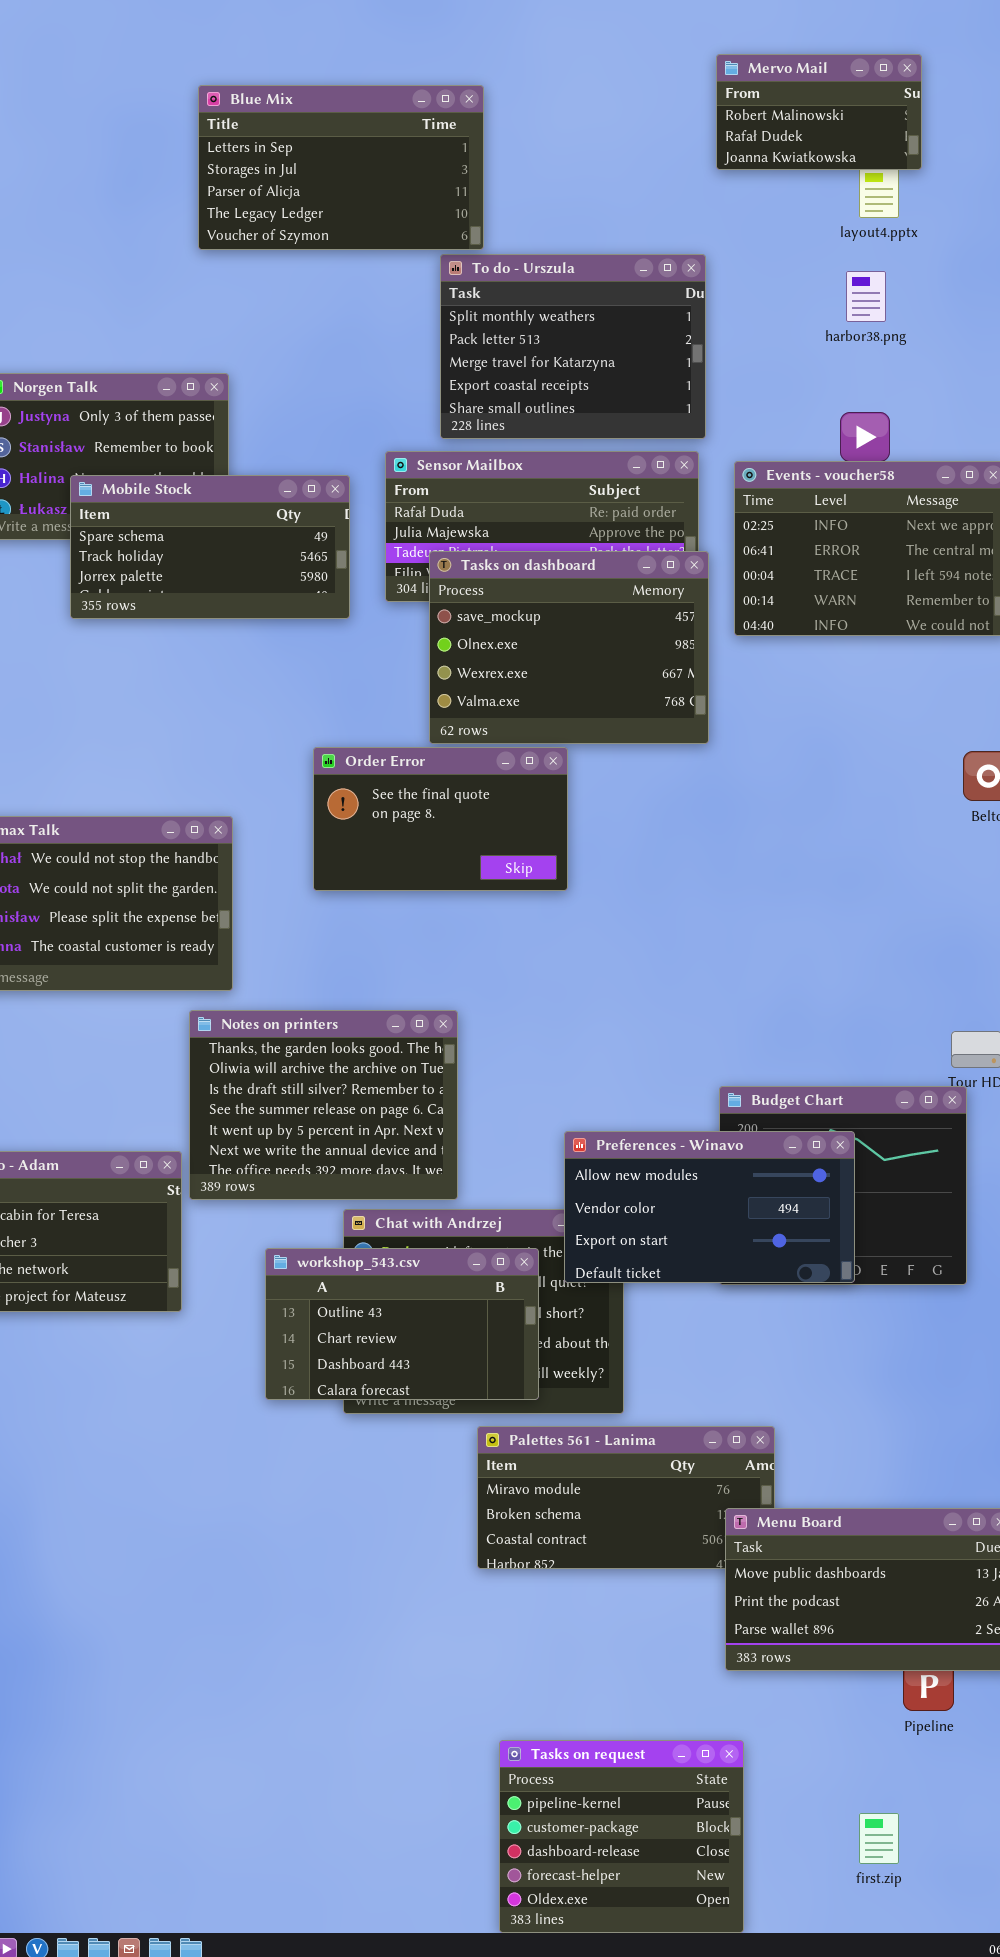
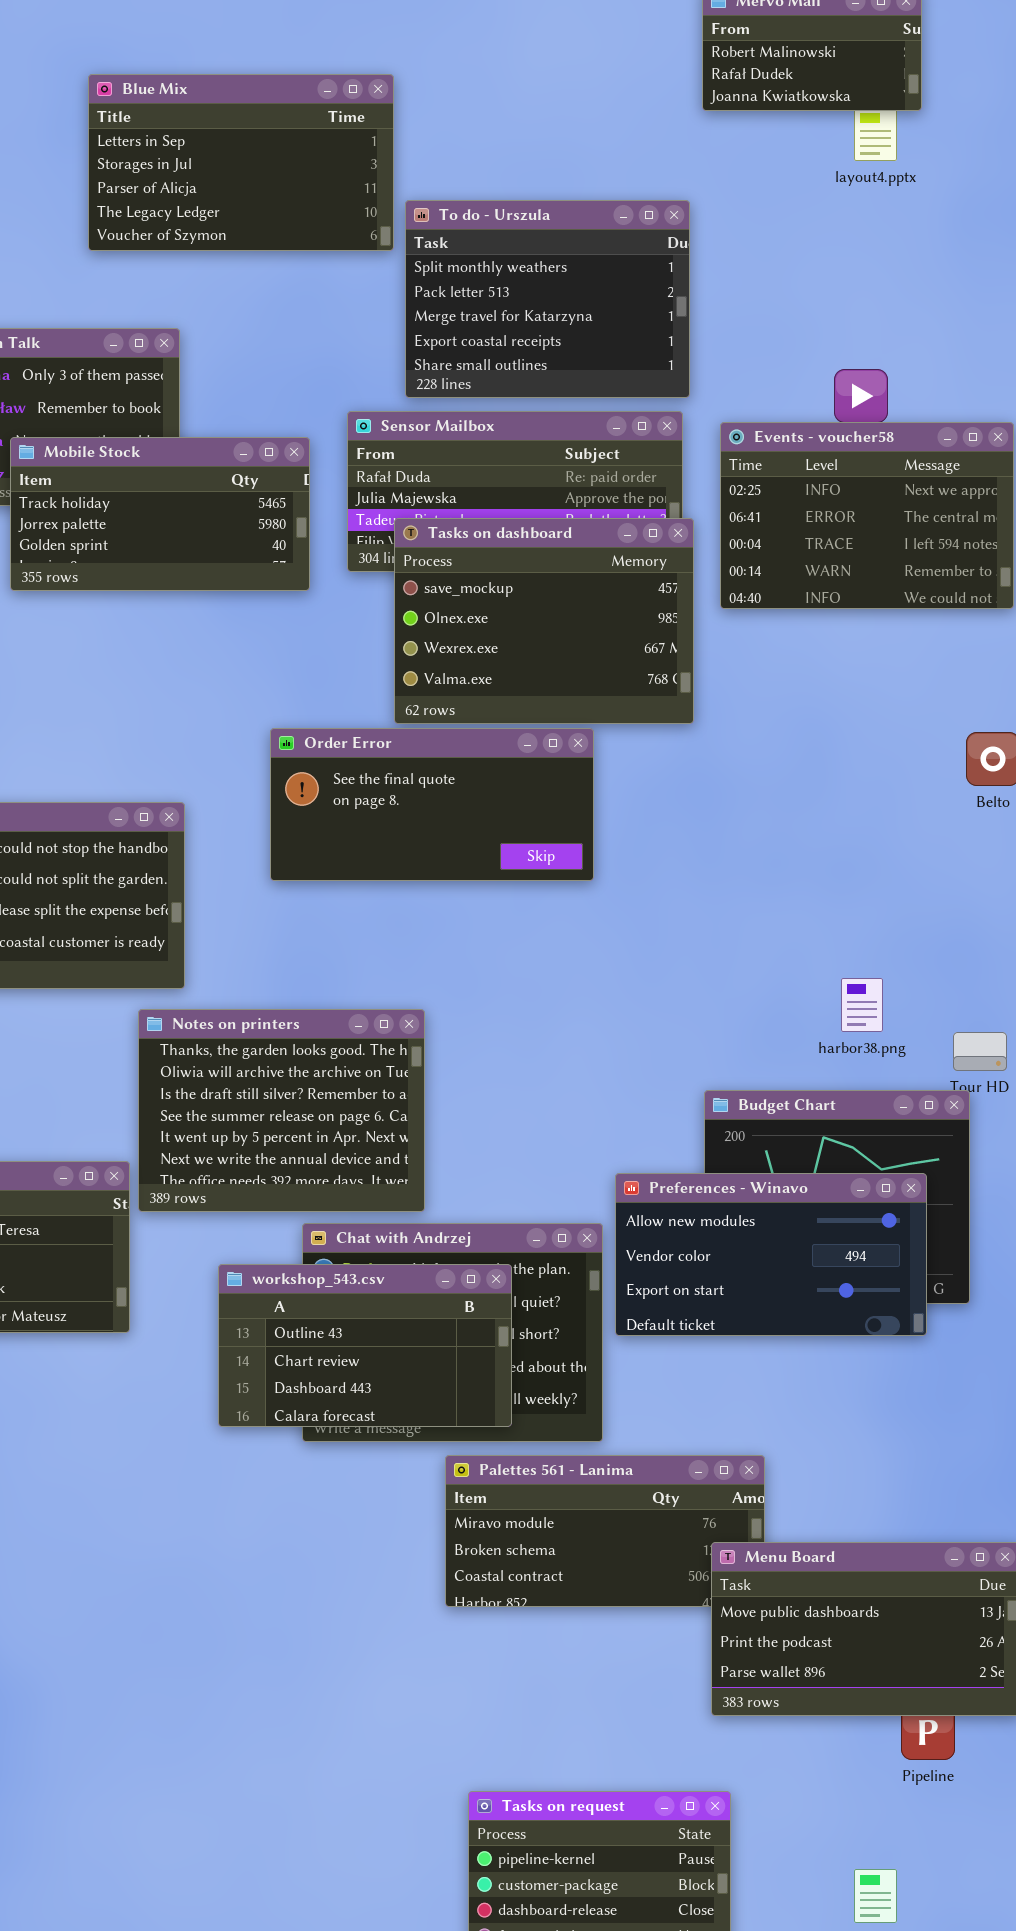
Blue Mix: [198,85,484,250] -> [88,74,394,251], moved
harbor38.png: [846,271,886,322] -> [841,978,883,1032], moved
Mobile Stock: [70,475,350,619] -> [10,437,310,591], scrolled down 1 row
Order Error: [313,747,568,891] -> [270,728,594,881], resized
Preferences - Winavo: [564,1131,855,1283] -> [615,1173,927,1336], moved

